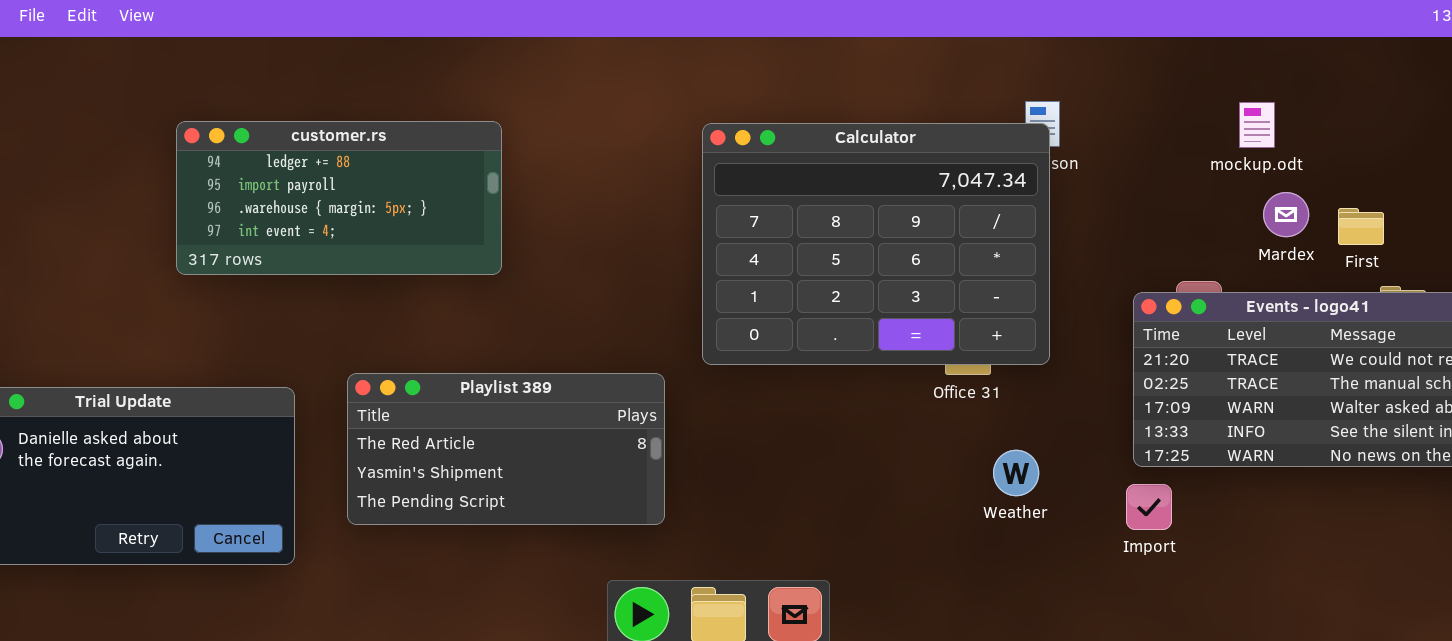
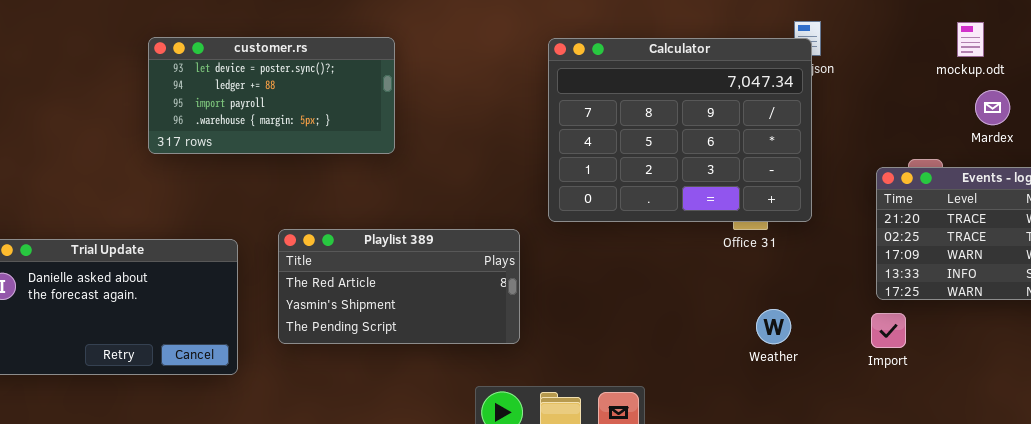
customer.rs: [176,121,502,275] -> [148,37,395,154], scrolled up 1 row
Weather: [993,450,1039,496] -> [756,309,791,344], moved

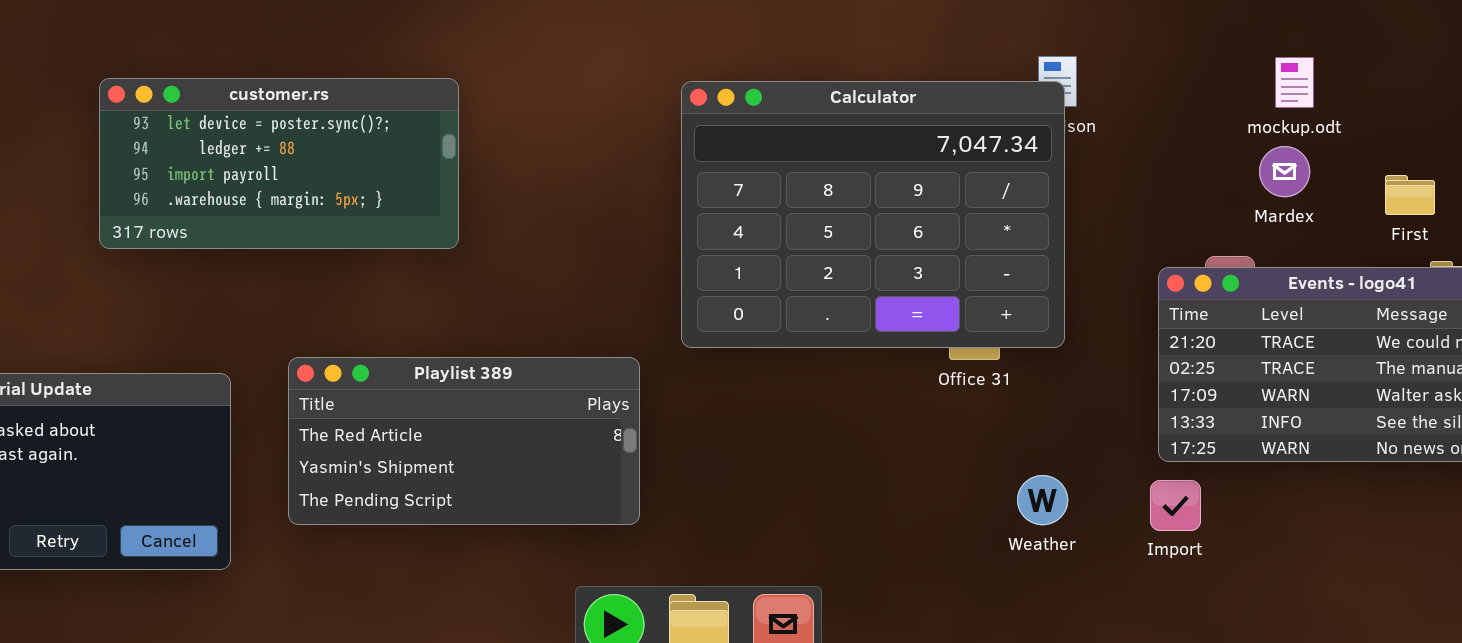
Mardex: [975,90,1010,125] -> [1259,146,1310,197], moved
Weather: [756,309,791,344] -> [1017,475,1068,525], moved

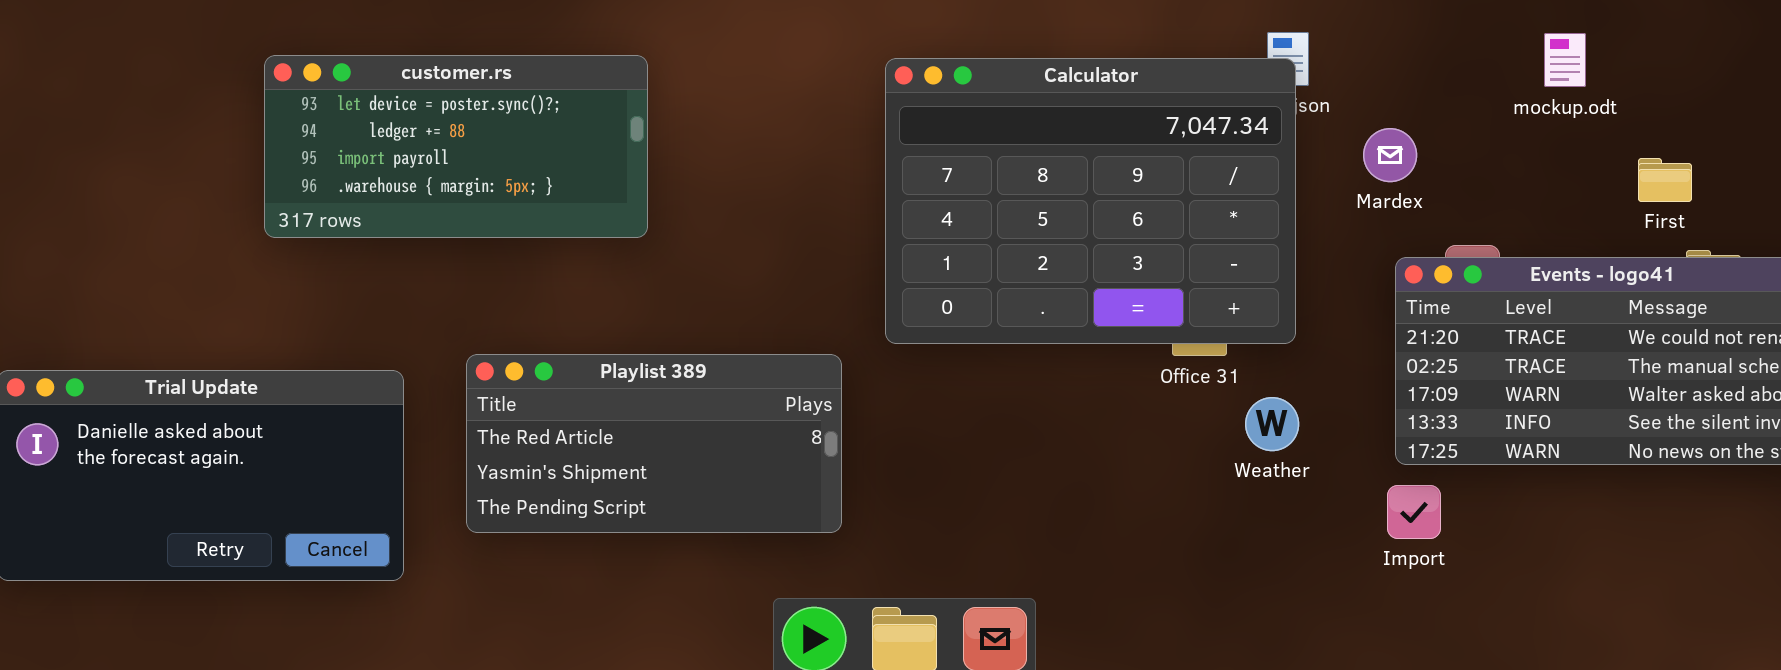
mockup.odt: [1275,57,1314,108] -> [1544,33,1586,87], moved
Mardex: [1259,146,1310,197] -> [1363,128,1417,182], moved
Weather: [1017,475,1068,525] -> [1245,397,1299,451], moved

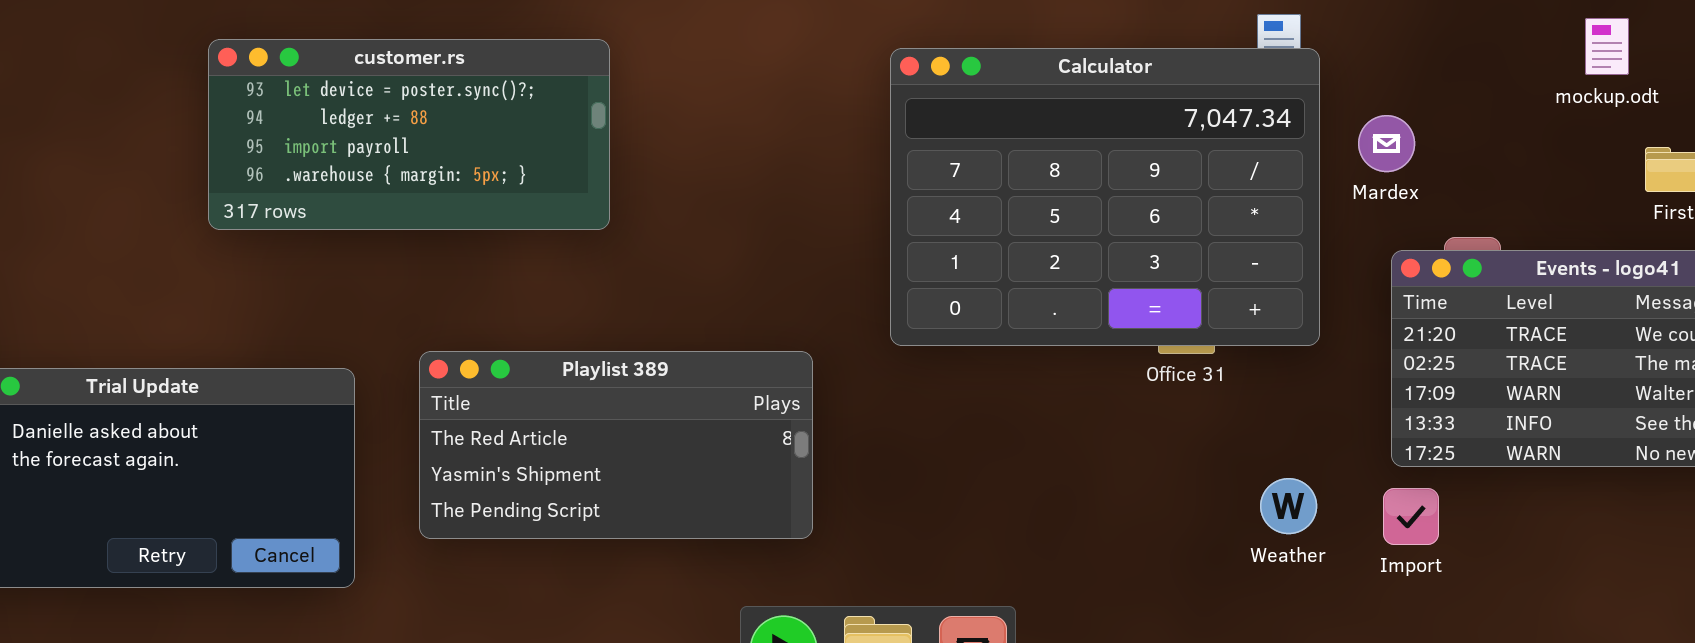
mockup.odt: [1544,33,1586,87] -> [1585,18,1629,75], moved
Calculator: [885,58,1296,344] -> [890,48,1320,346], moved
Weather: [1245,397,1299,451] -> [1260,478,1317,534], moved

